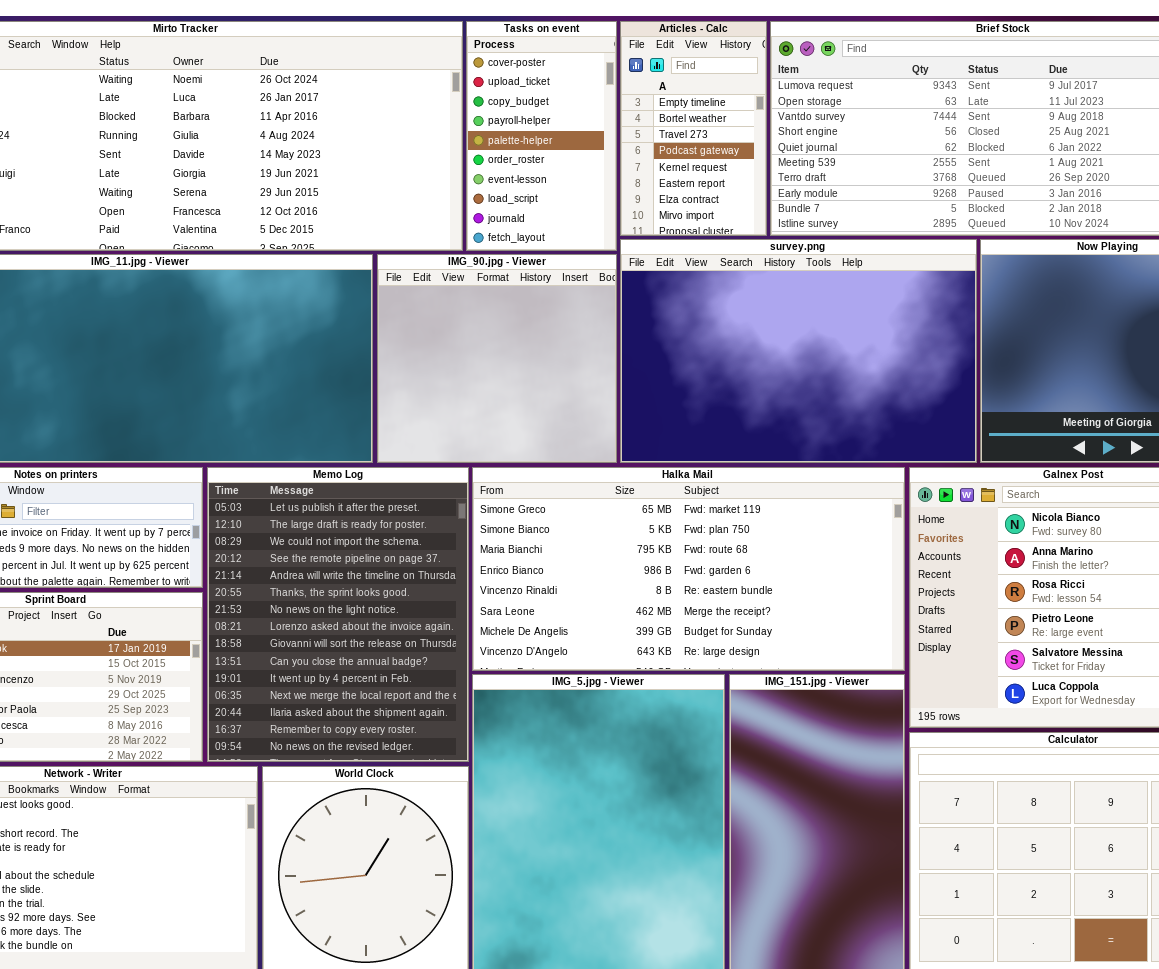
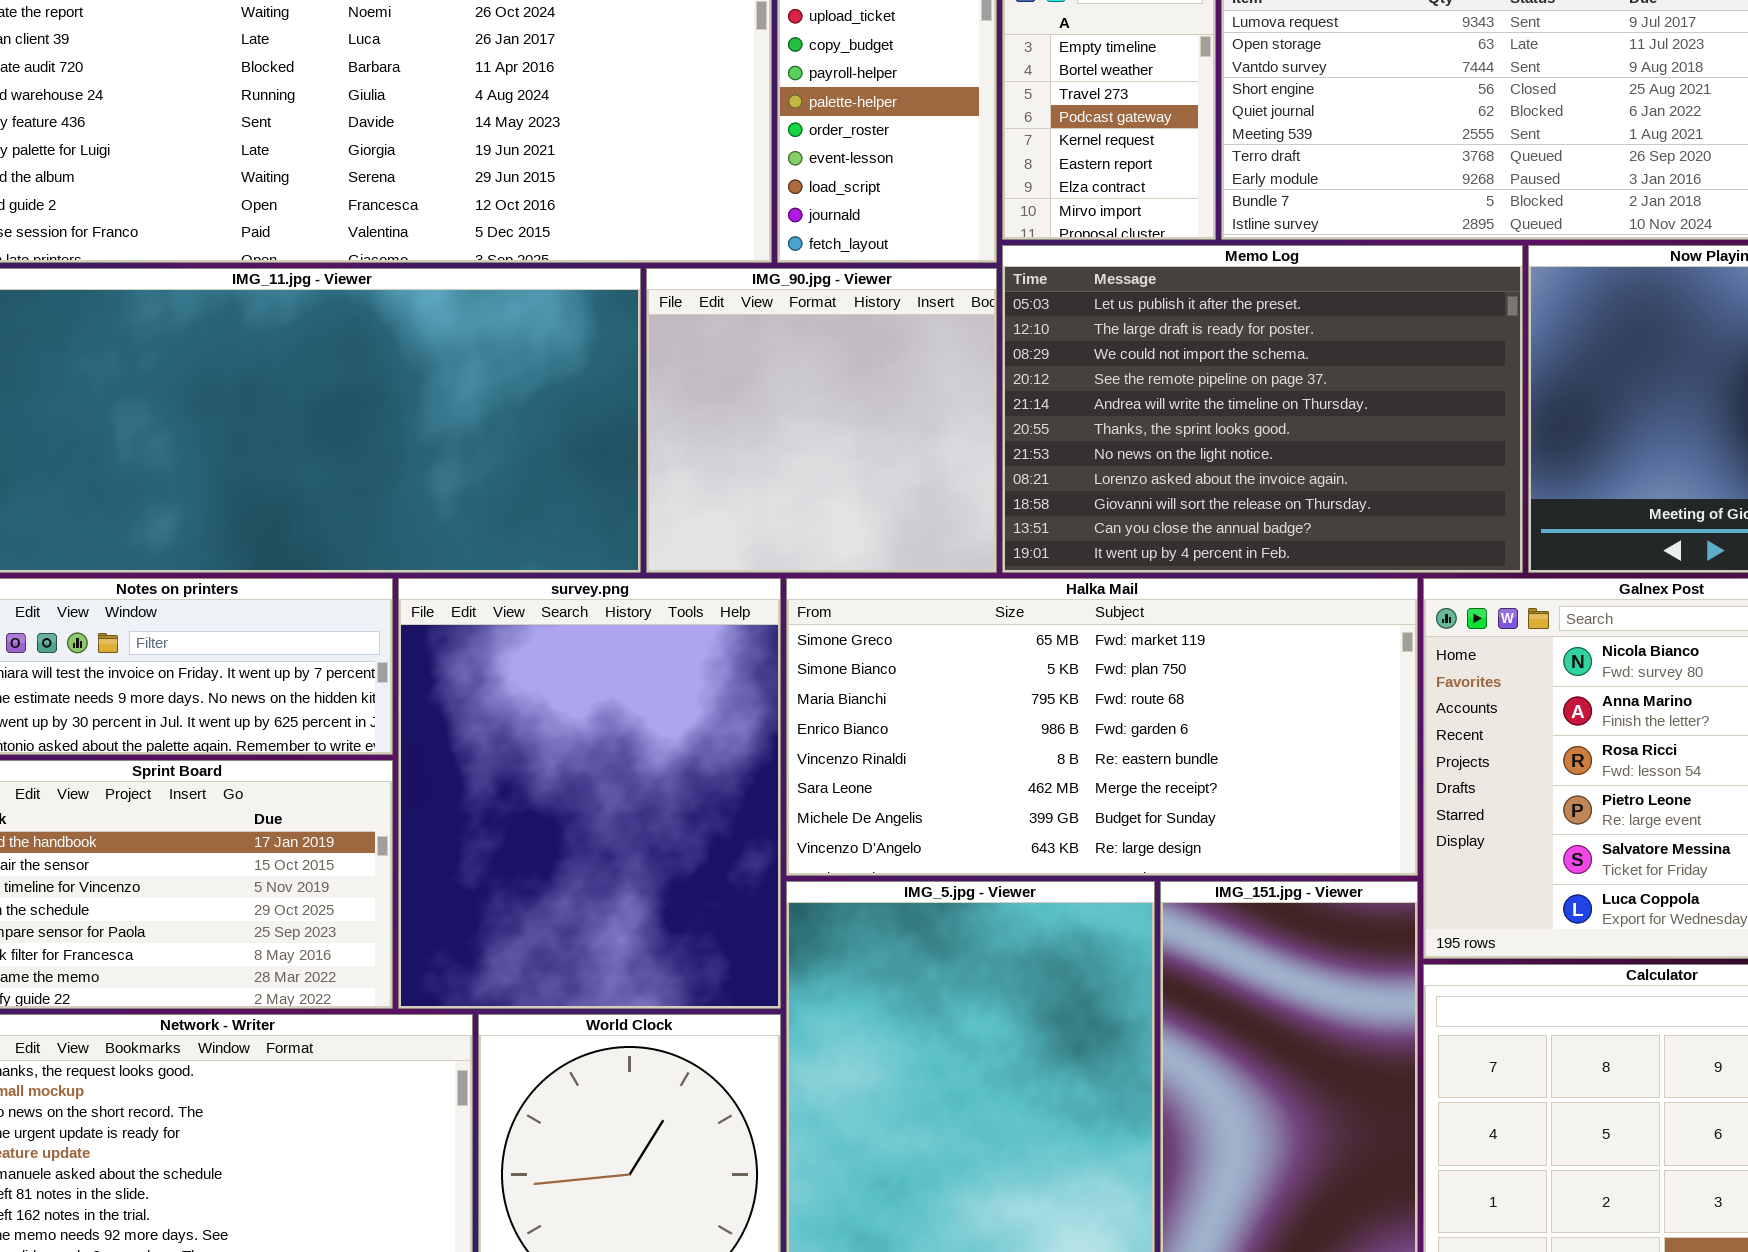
survey.png: [620,239,977,463] -> [398,578,781,1009], moved, resized
Memo Log: [207,467,469,762] -> [1002,245,1523,573], moved, resized

